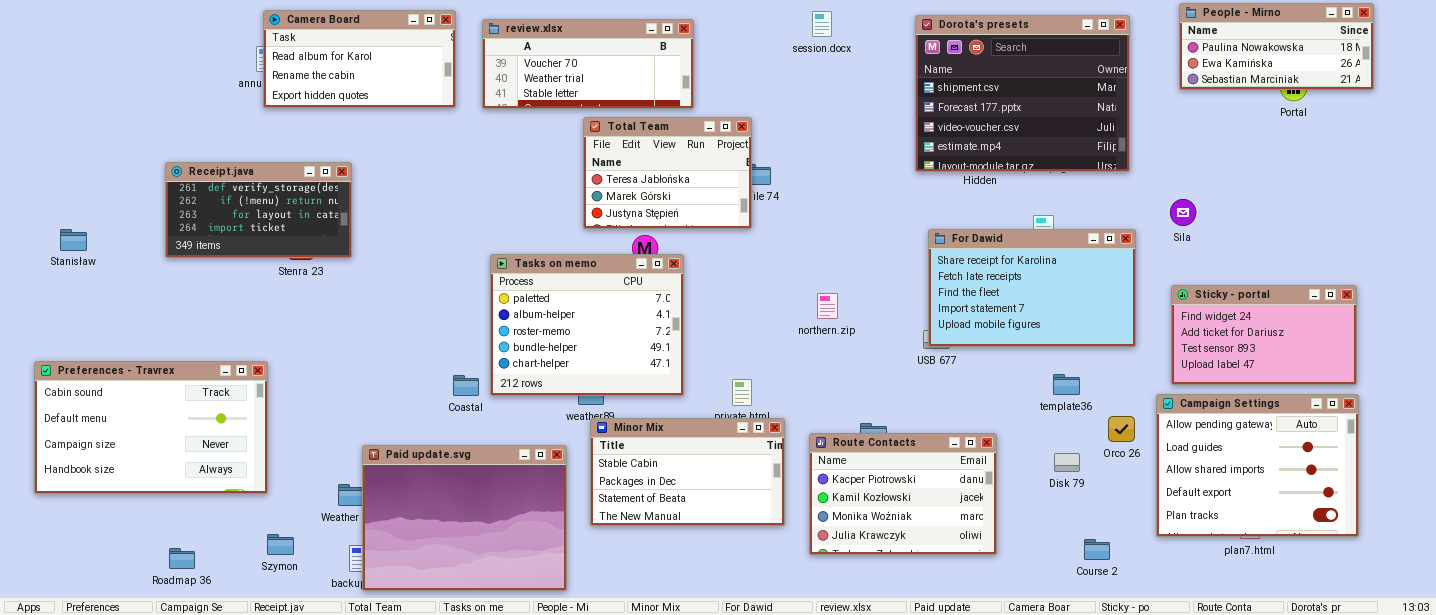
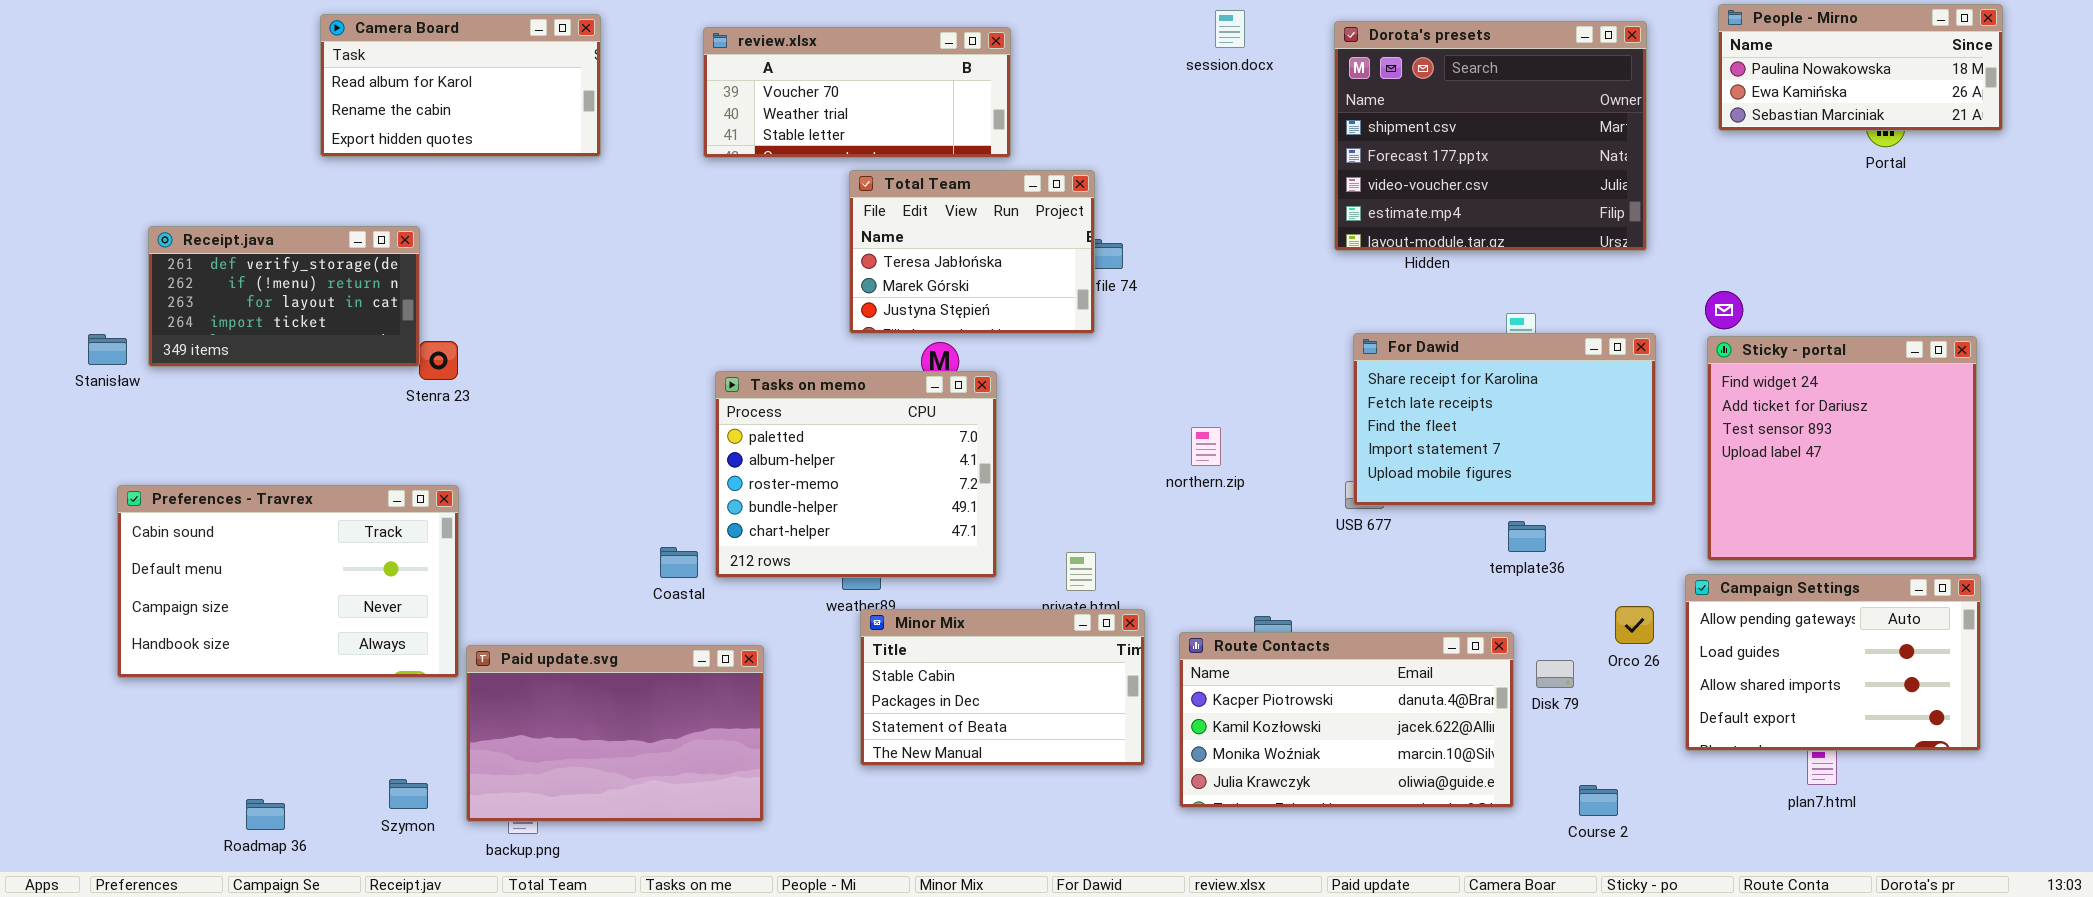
Camera Board: [263,10,456,108] -> [320,14,601,157], moved
session.docx: [812,11,832,37] -> [1215,10,1245,48], moved
Receipt.java: [165,162,352,258] -> [148,226,420,367], moved
Sticky - portal: [1171,285,1357,385] -> [1707,336,1977,561], resized
Preferences - Travrex: [34,361,268,494] -> [117,485,459,678], moved
template36: [1053,374,1080,395] -> [1508,521,1546,552], moved
Campaign Settings: [1156,394,1359,537] -> [1685,574,1981,751], resized
Route Contacts: [809,433,997,555] -> [1179,632,1514,808], resized
Paid update.svg: [362,445,567,591] -> [466,645,764,822], moved, resized

